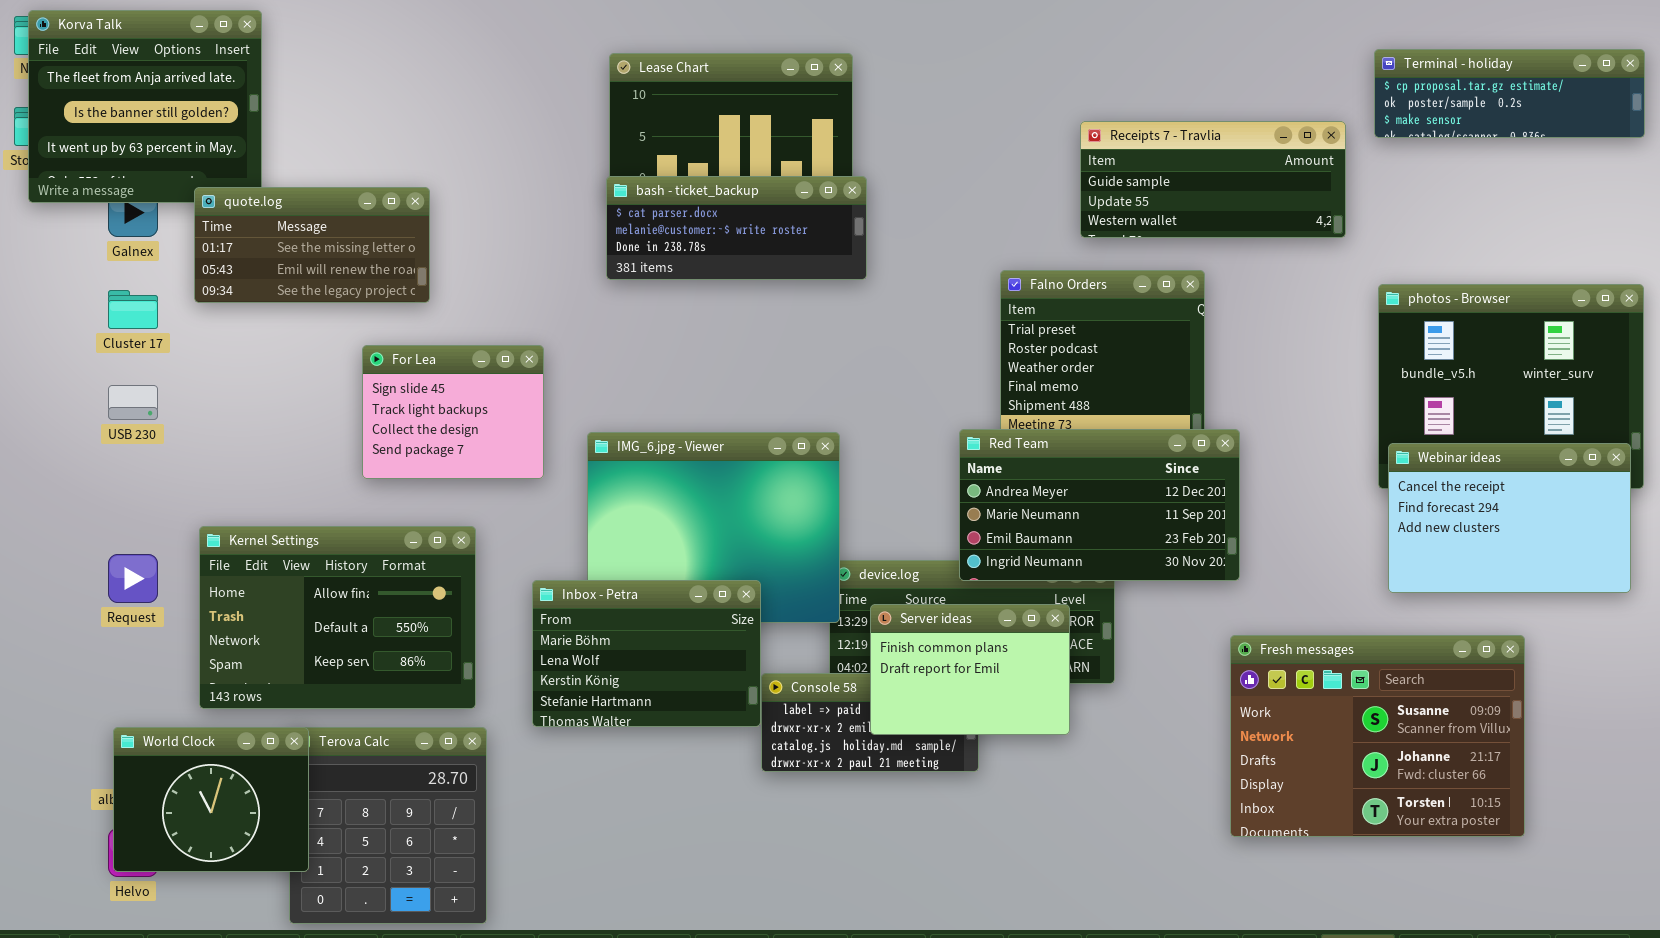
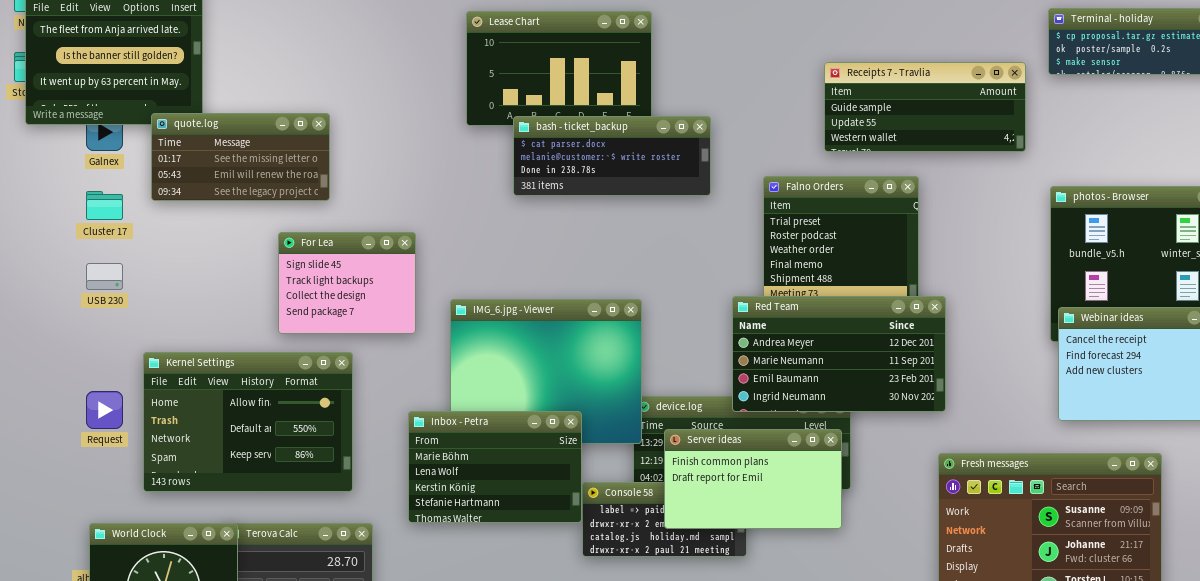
bash - ticket_backup: [606,176,867,280] -> [513,116,711,196], moved
Kernel Settings: [199,526,476,709] -> [143,352,353,492], moved
Server ideas: [870,604,1070,735] -> [664,429,842,529], resized

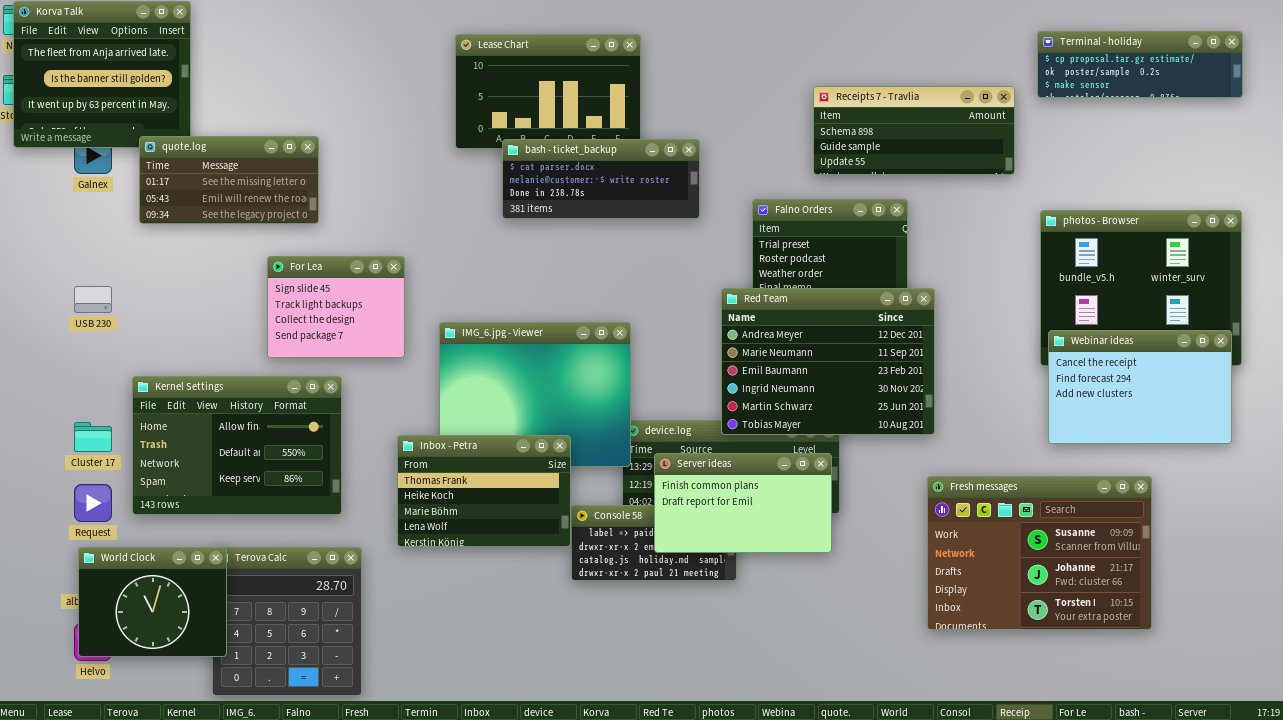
Receipts 7 - Travlia: [824,62,1026,152] -> [813,86,1015,175], scrolled up 1 row
Cluster 17: [86,191,123,220] -> [74,422,112,452], moved
Red Team: [732,296,946,412] -> [721,288,935,435], resized
Request: [86,391,123,429] -> [74,484,112,522], moved
Inbox - Petra: [408,411,582,523] -> [397,435,571,547], scrolled up 2 rows

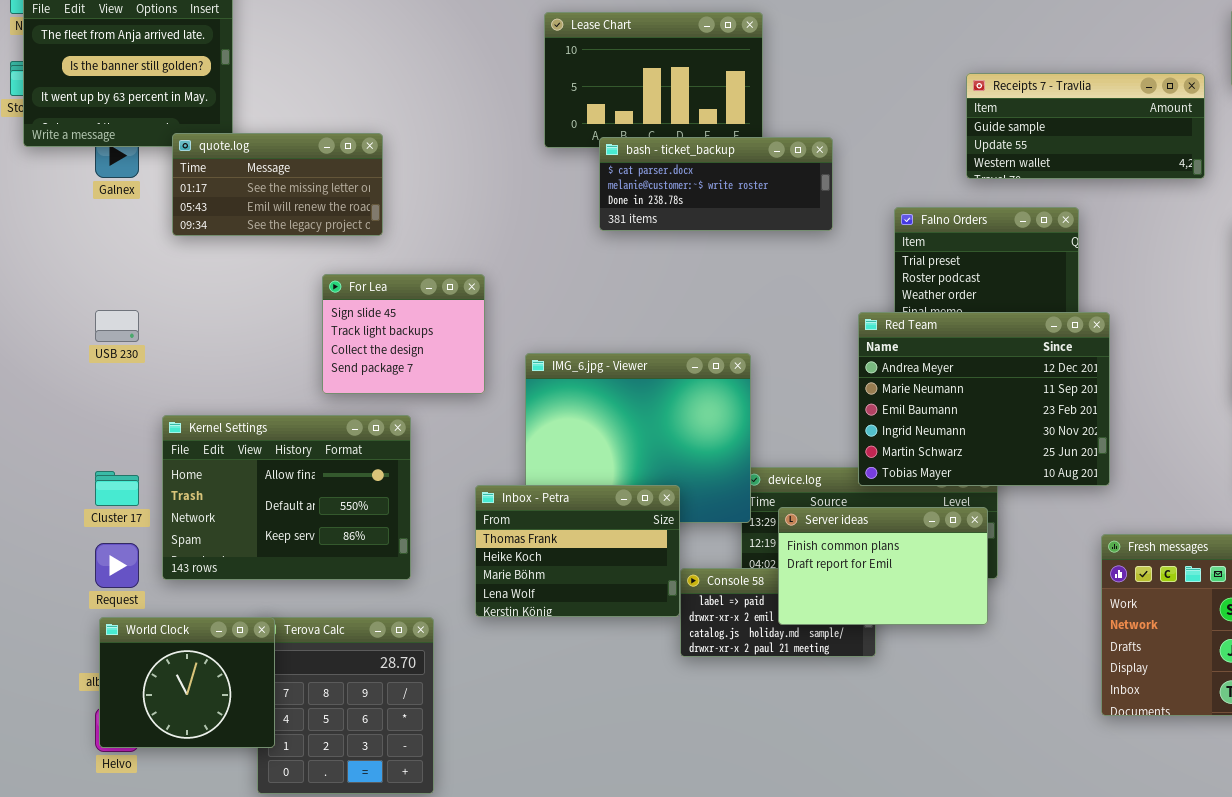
Receipts 7 - Travlia: [813,86,1015,175] -> [966,73,1205,179], scrolled down 1 row

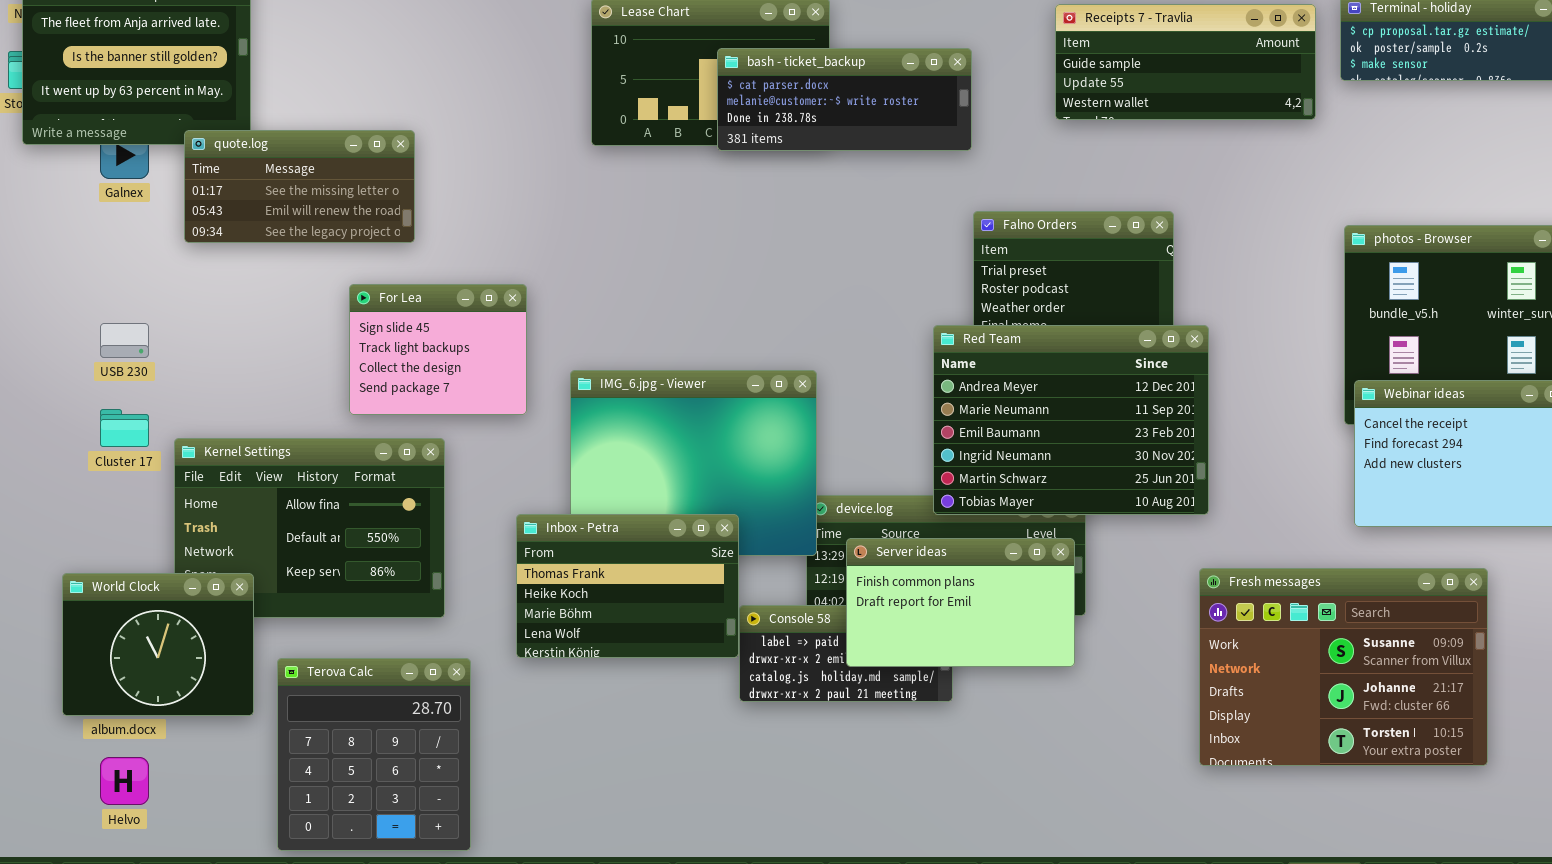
Receipts 7 - Travlia: [966,73,1205,179] -> [1055,4,1316,120], moved
bash - ticket_backup: [599,137,833,231] -> [717,48,972,151], moved
Cluster 17: [95,471,139,506] -> [100,409,149,447], moved
World Clock: [99,617,275,748] -> [62,573,254,716], moved

